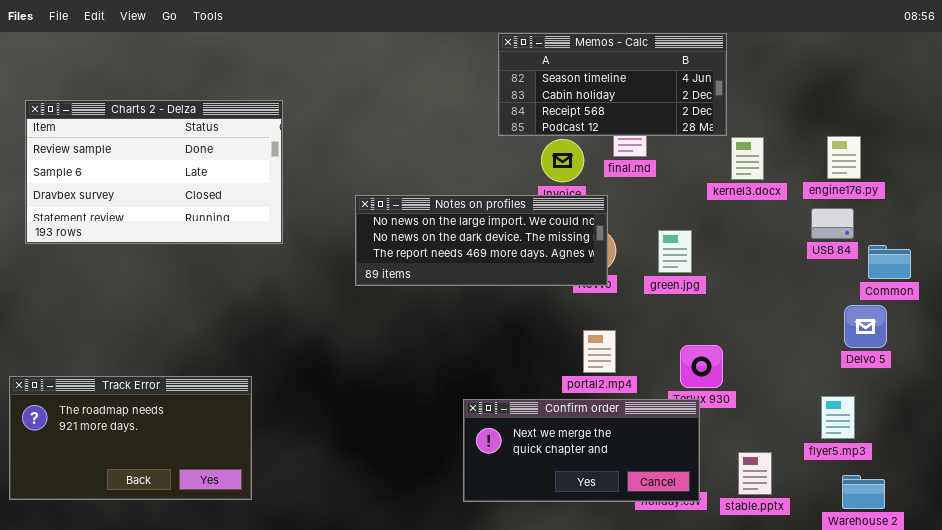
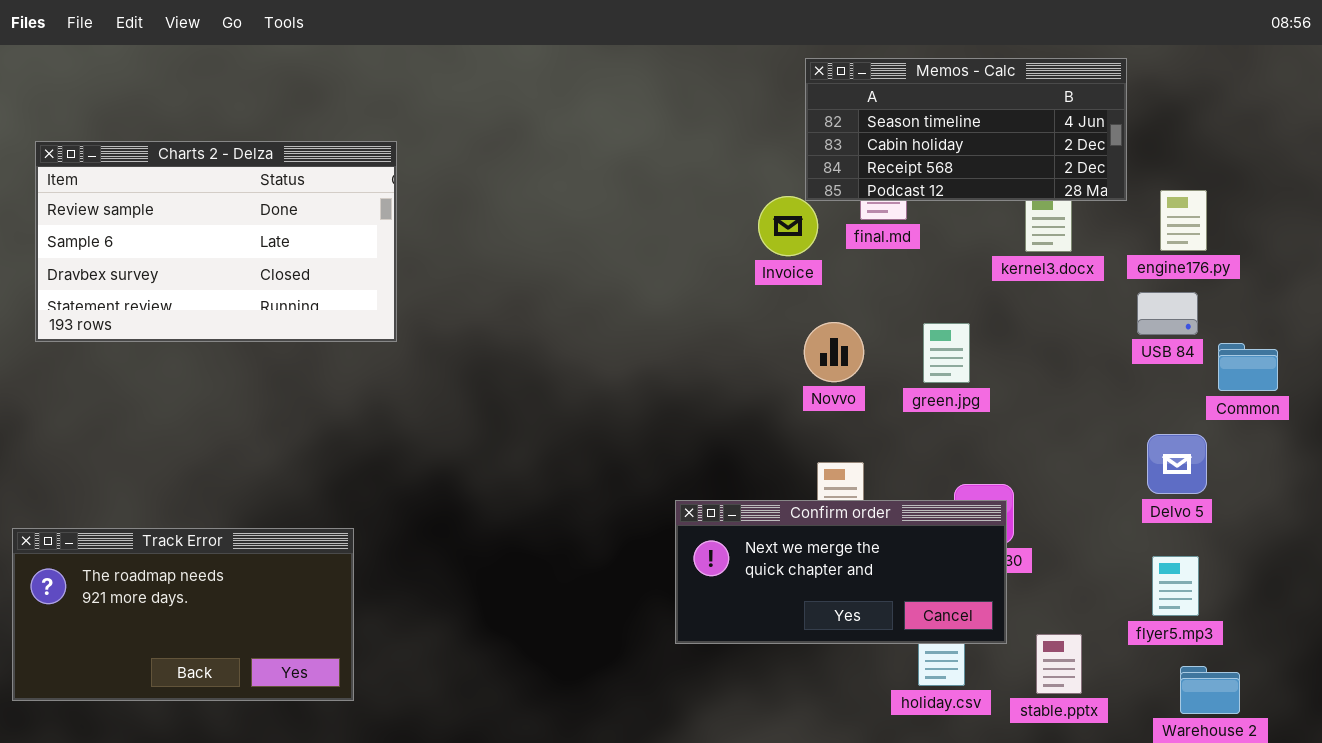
Memos - Calc: [498,33,727,136] -> [805,58,1127,201], moved
Notes on profiles: [355,195,608,286] -> none, closed
Delvo 5: [844,305,887,348] -> [1147,434,1207,494], moved
Confirm order: [463,399,700,502] -> [675,500,1007,644], moved

